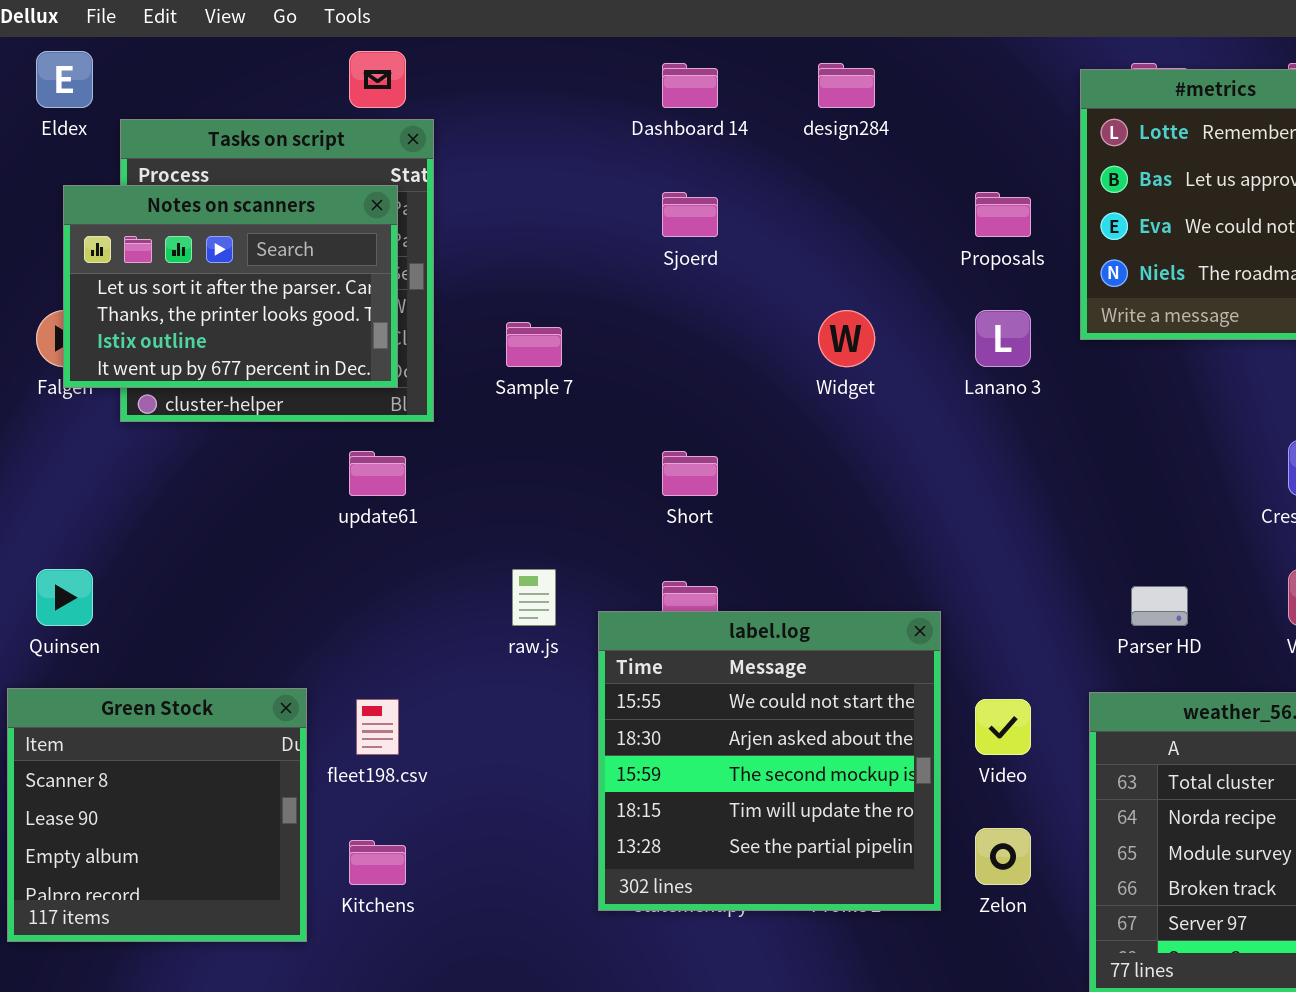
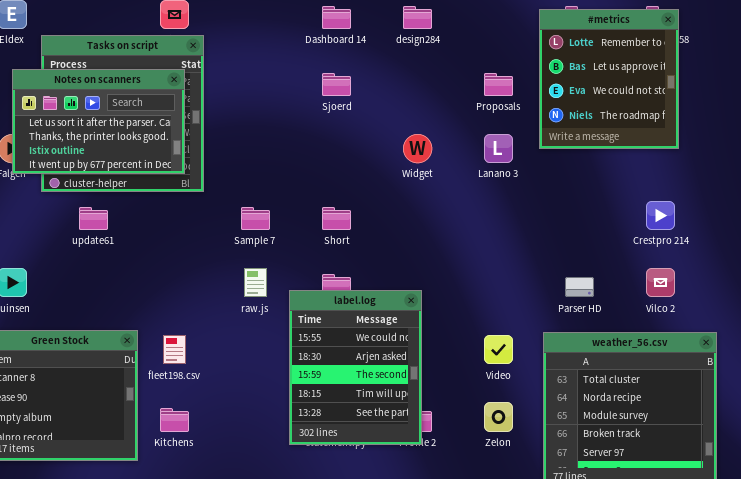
Sample 7: [506,322,562,367] -> [241,207,270,230], moved
update61: [349,451,406,496] -> [79,207,108,230], moved
label.log: [598,611,941,911] -> [289,290,422,445], resized

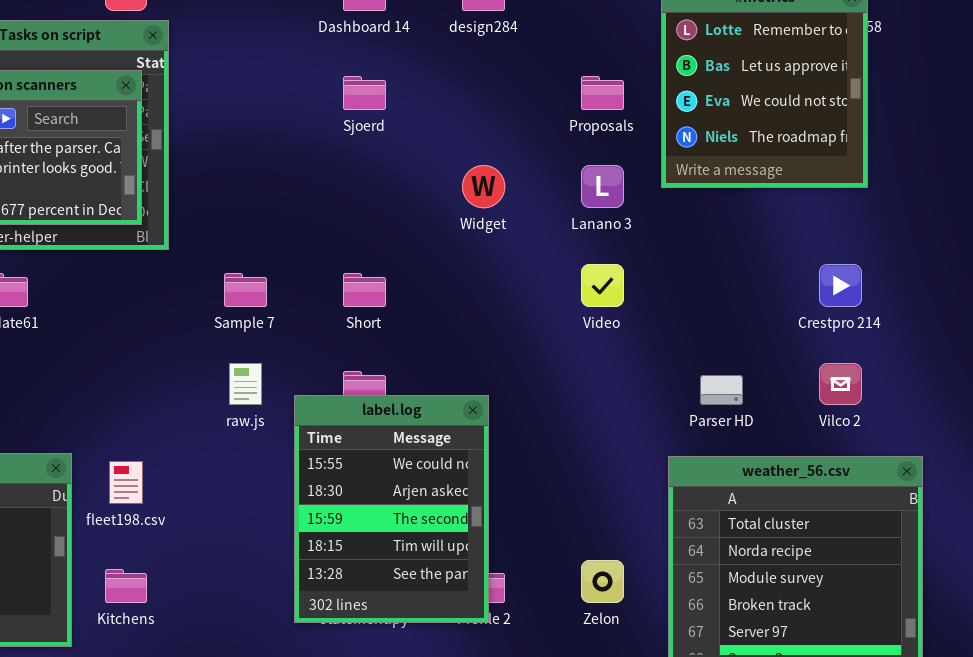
Video: [484,335,513,364] -> [581,264,624,307], moved

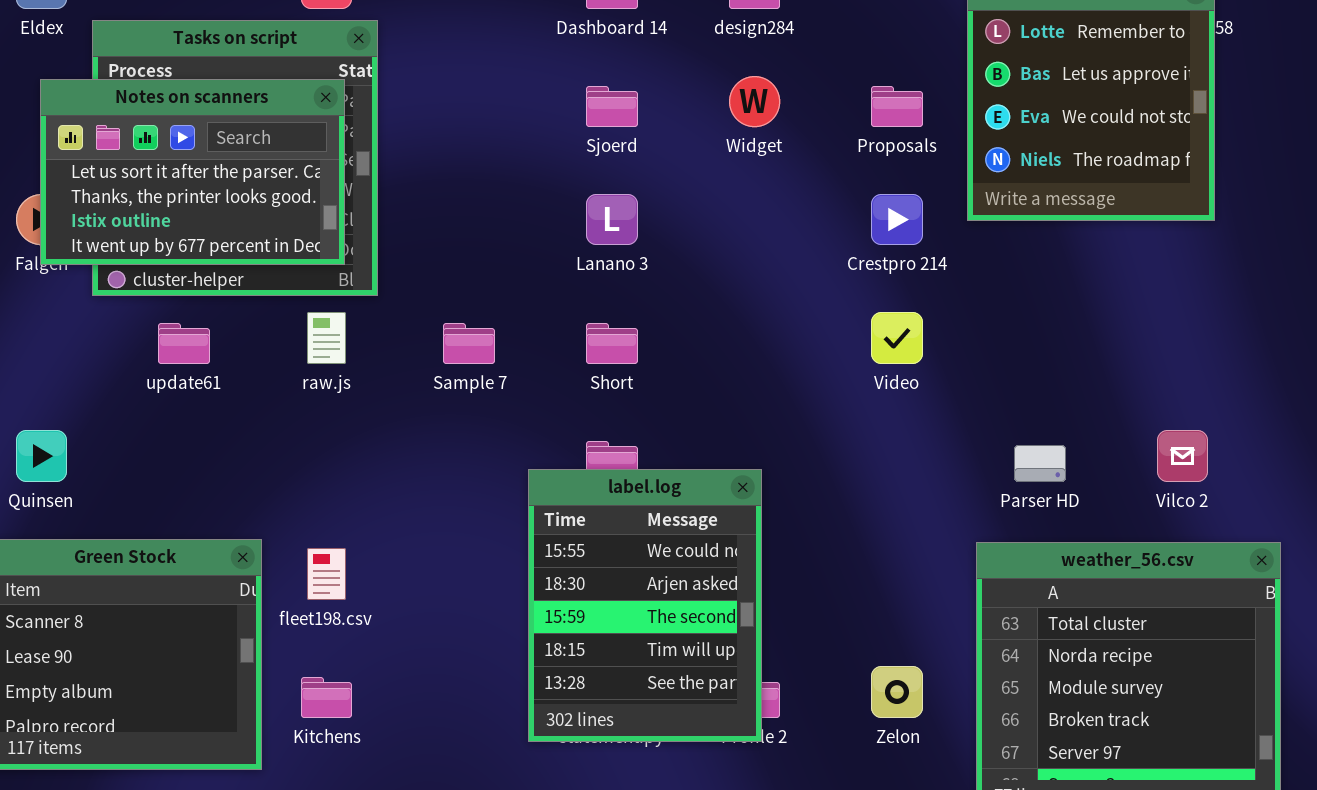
Widget: [462,165,505,208] -> [729,76,780,127], moved
Lanano 3: [581,165,624,208] -> [586,194,638,245], moved
Crestpro 214: [819,264,862,307] -> [871,194,923,245], moved
raw.js: [229,363,262,405] -> [307,312,346,364], moved

